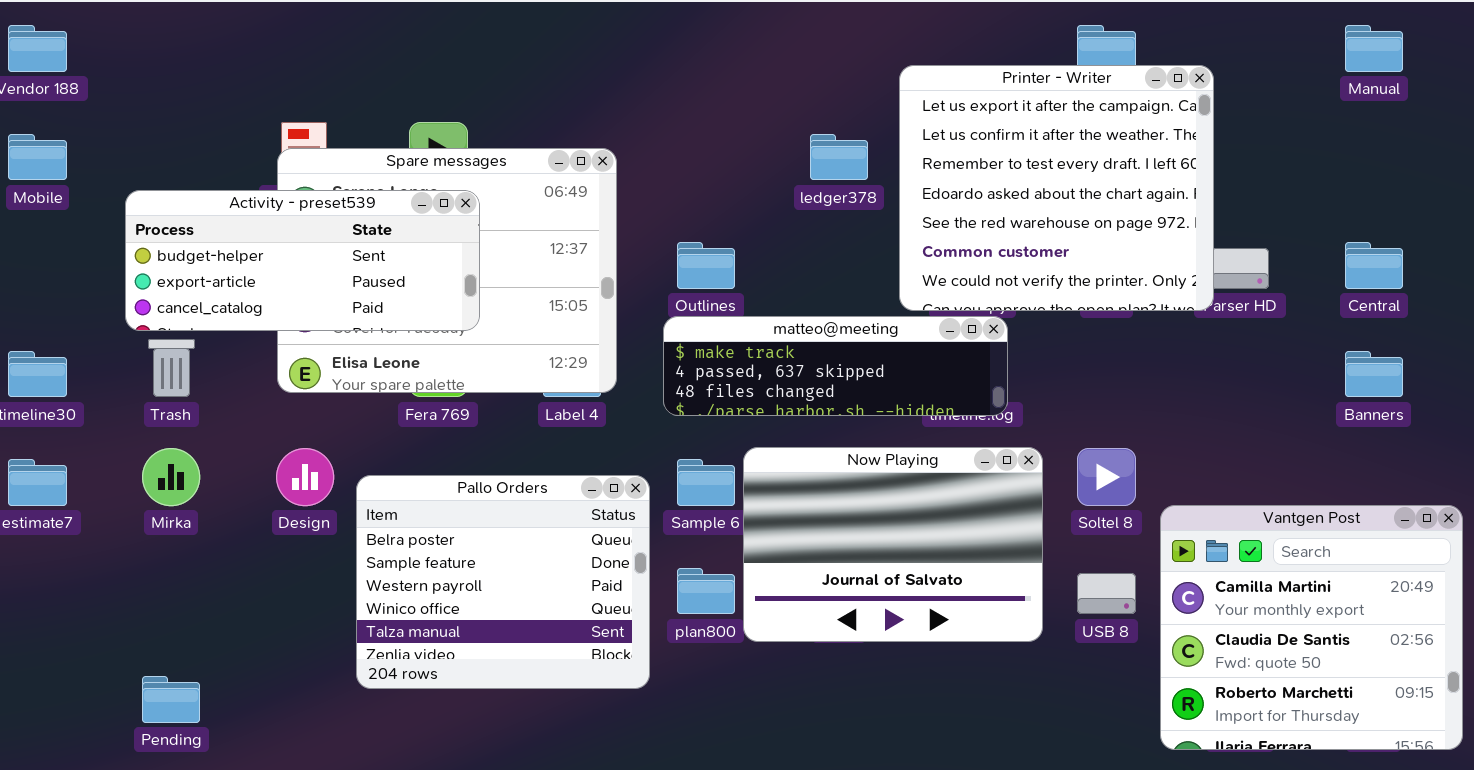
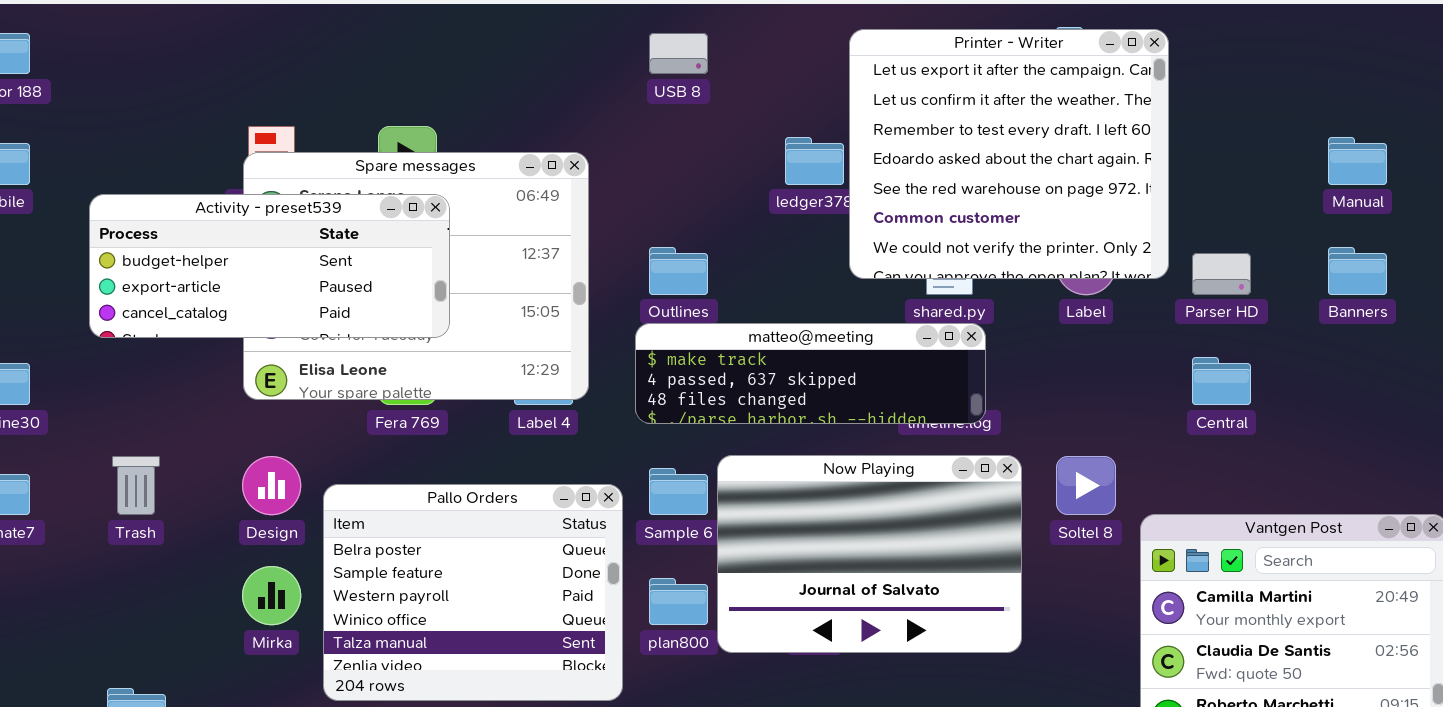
Manual: [1345,25,1403,72] -> [1328,137,1387,185], moved
Printer - Writer: [899,65,1214,311] -> [849,29,1169,279], moved
Central: [1345,242,1403,289] -> [1192,357,1251,405], moved
Trash: [148,339,195,397] -> [112,456,160,515], moved
Banners: [1345,351,1403,397] -> [1328,247,1387,295], moved
Mirka: [142,448,200,506] -> [242,566,301,625], moved
USB 8: [1077,573,1136,614] -> [649,33,708,74], moved

